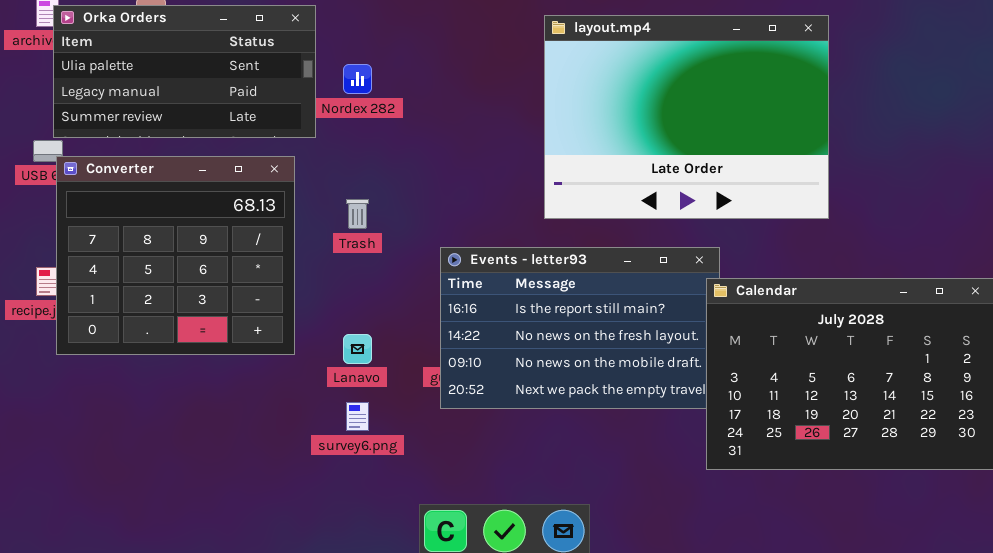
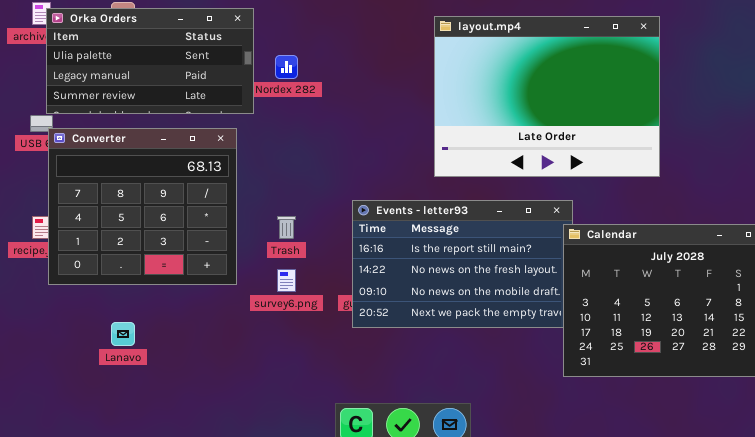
Trash: [346,199,369,229] -> [277,216,296,239], moved
Lanavo: [343,334,372,364] -> [111,322,135,346], moved
survey6.png: [346,402,369,431] -> [277,269,296,292], moved

